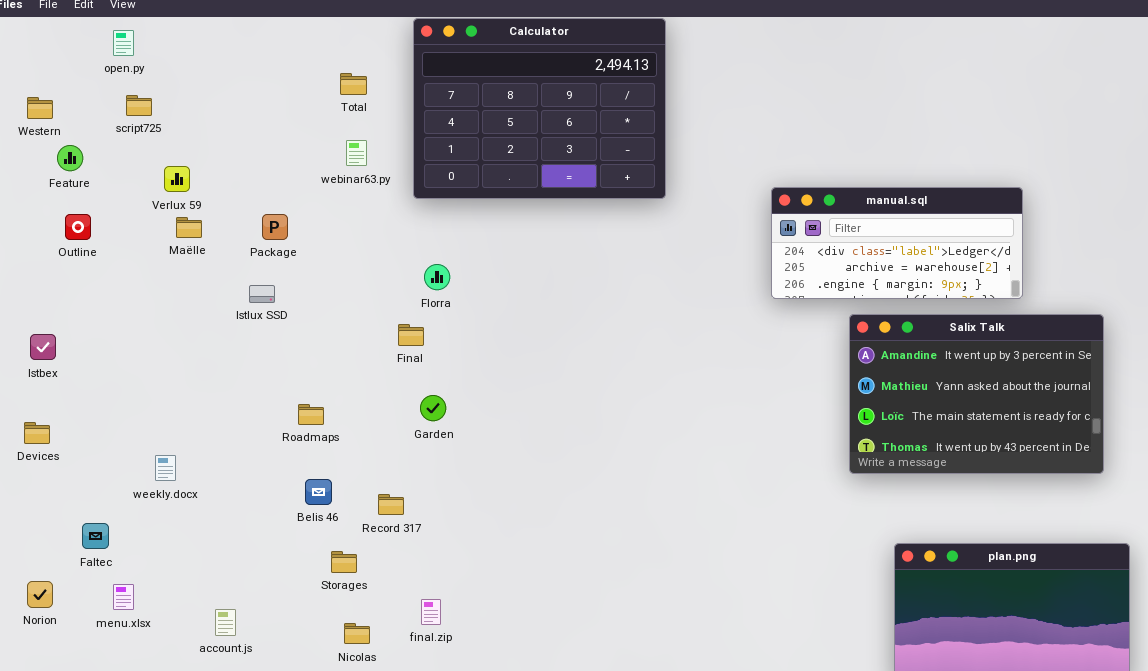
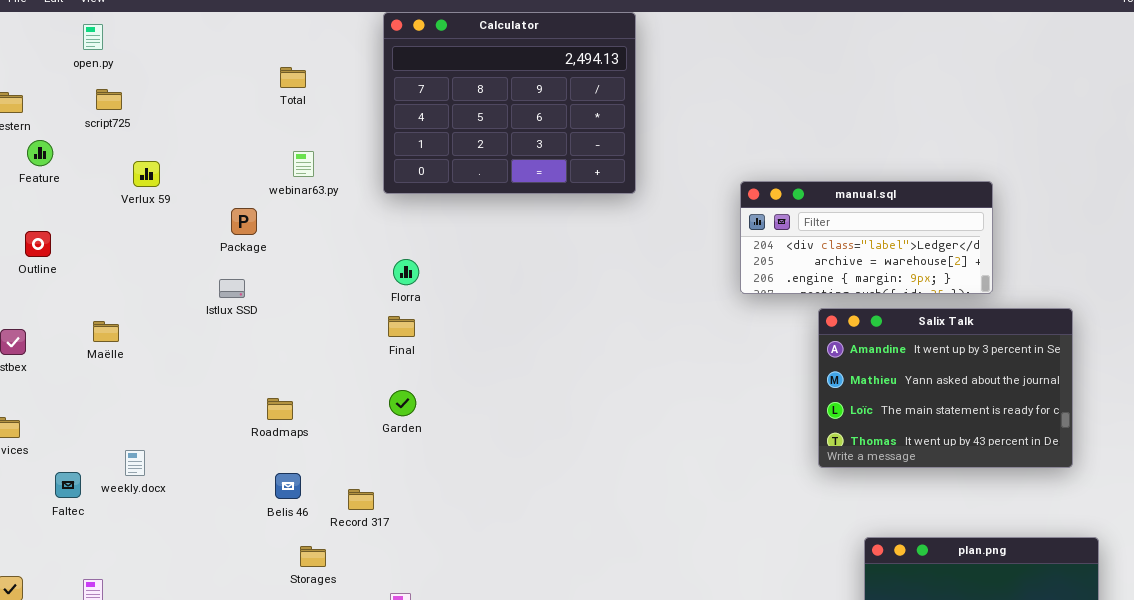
Total: [340,73,367,95] -> [280,67,306,88], moved
webinar63.py: [346,140,367,166] -> [293,151,314,177], moved
Outline: [65,214,91,240] -> [25,231,51,257], moved
Maëlle: [176,217,202,238] -> [93,321,119,342], moved
Final: [398,324,424,346] -> [388,316,415,337], moved
Faltec: [82,523,109,549] -> [55,472,81,498], moved

